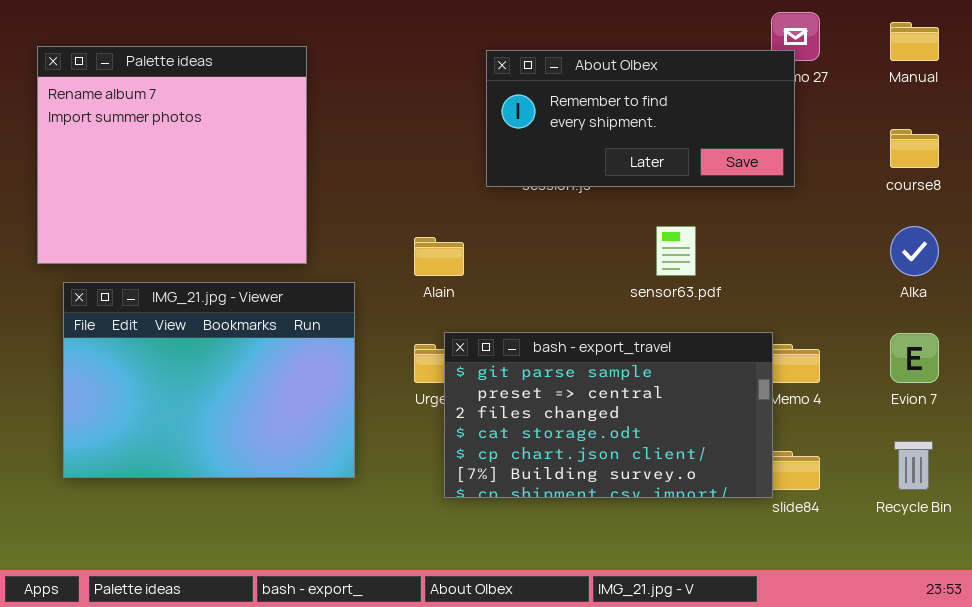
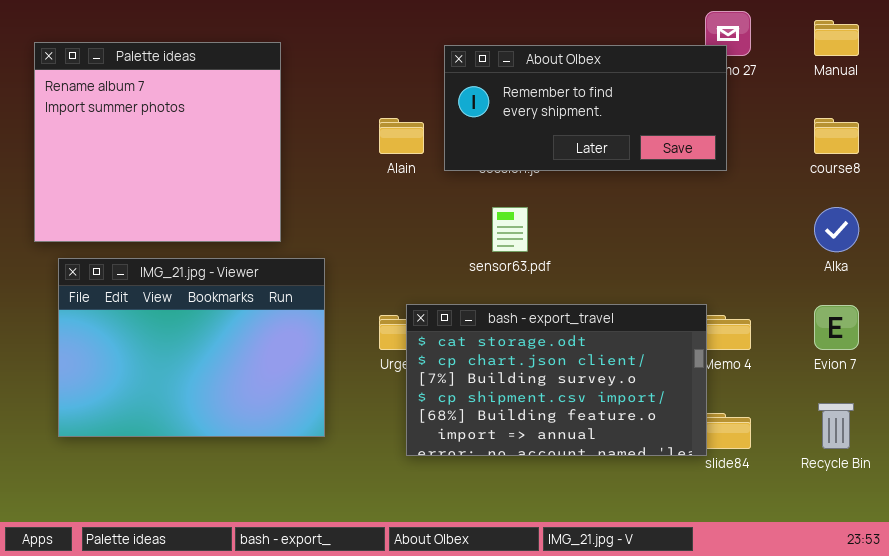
sensor63.pdf: [656,226,696,276] -> [492,207,528,252], moved
Alain: [414,237,464,276] -> [379,118,424,154], moved
bash - export_travel: [444,332,773,498] -> [406,304,707,456], scrolled down 3 rows

